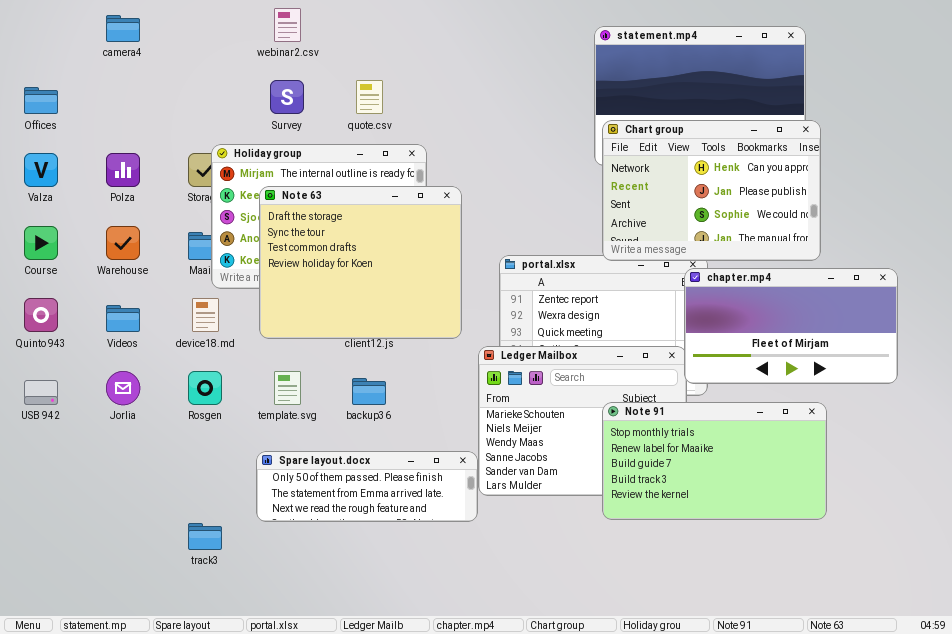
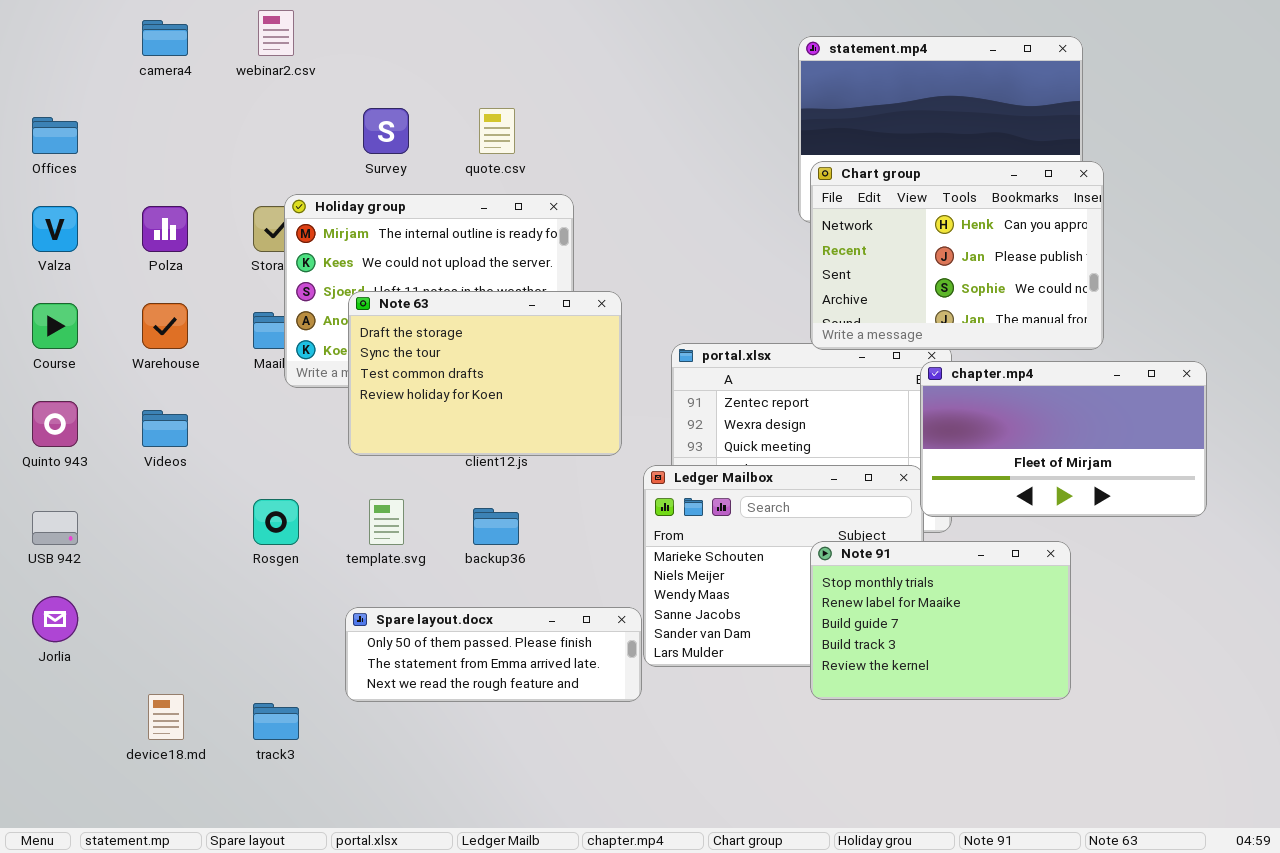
webinar2.csv: [274,8,301,42] -> [258,10,294,56], moved
Note 63: [259,186,462,339] -> [348,291,622,456], resized
device18.md: [192,298,219,332] -> [148,694,184,740], moved
Jorlia: [106,371,140,405] -> [32,596,78,642], moved
Note 91: [602,402,827,520] -> [810,541,1071,700], resized

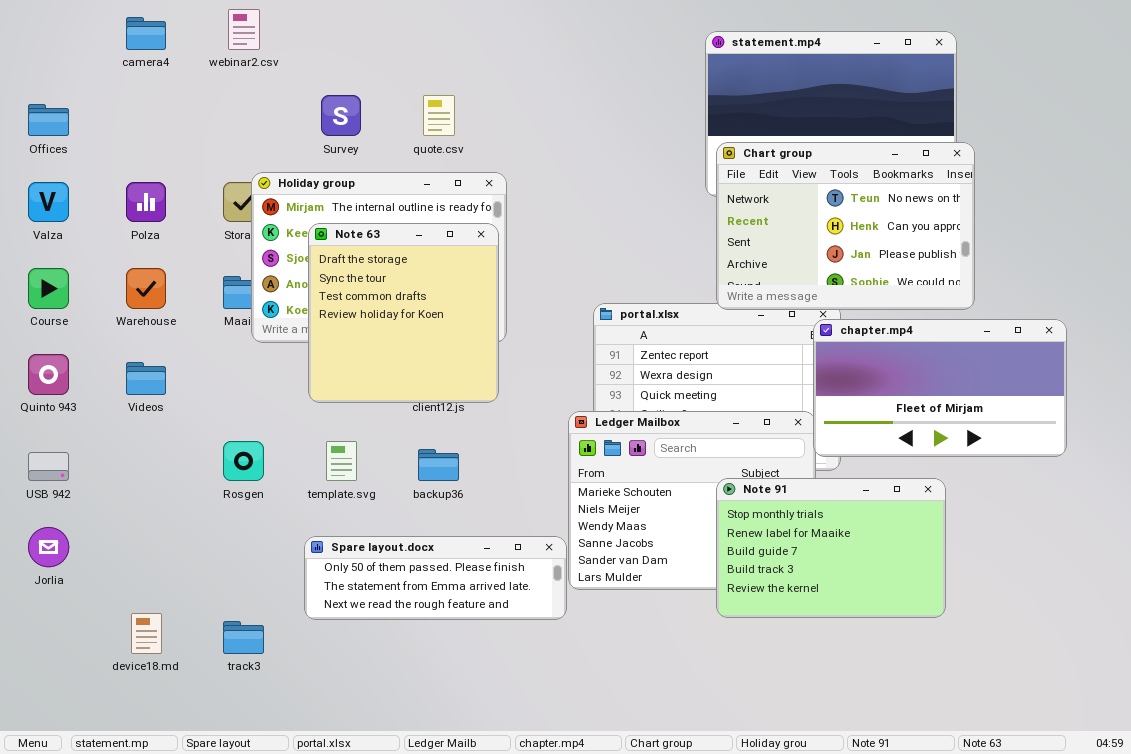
Chart group: [810,161,1104,350] -> [716,142,975,310], scrolled up 1 row
Note 63: [348,291,622,456] -> [308,223,499,403], resized

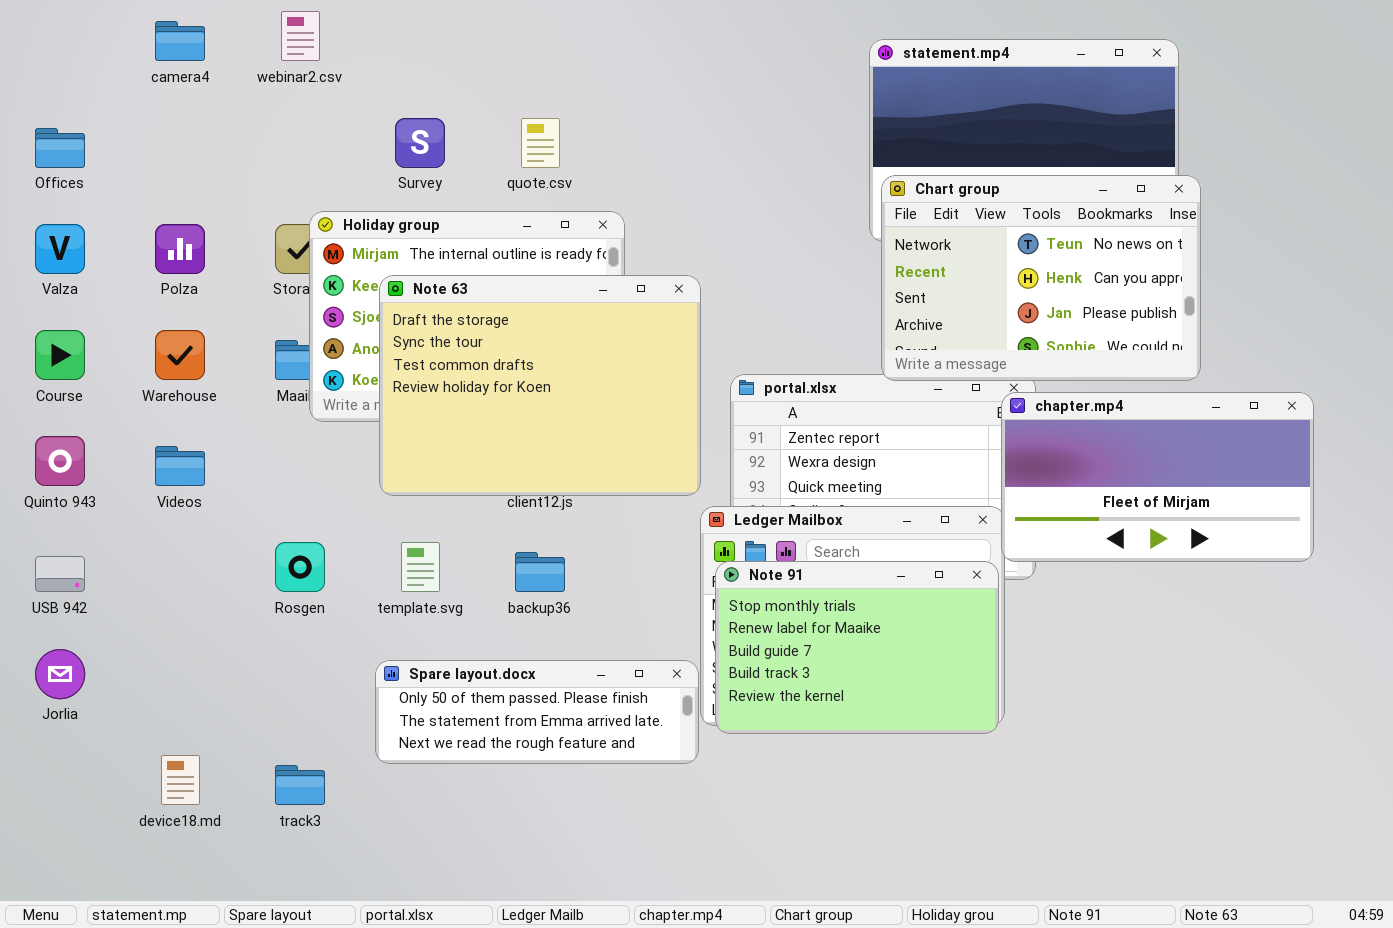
Note 63: [308,223,499,403] -> [379,275,701,496], resized
Note 91: [716,478,946,618] -> [715,561,999,734], moved

